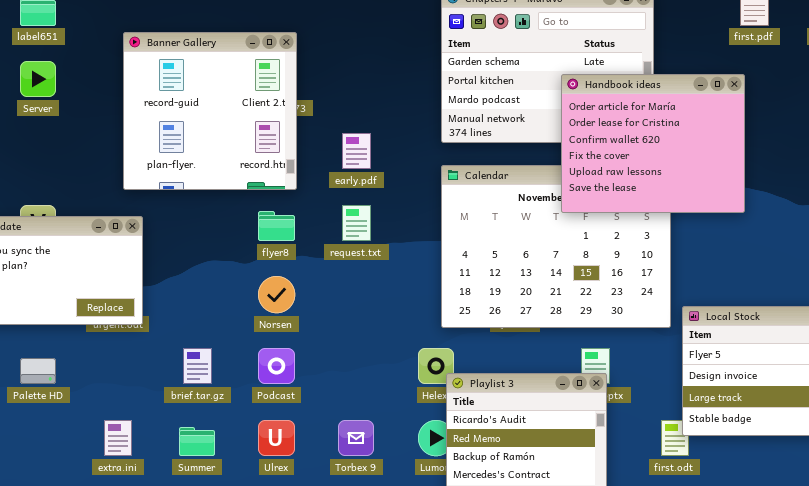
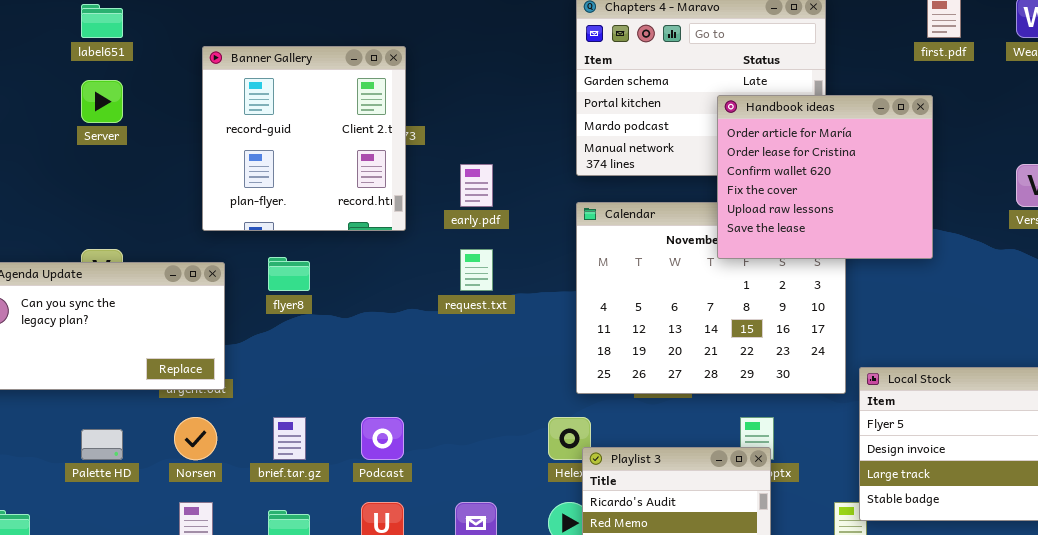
flyer8: [258,211,295,241] -> [268,257,310,291], moved
Norsen: [258,276,295,313] -> [174,417,217,460], moved

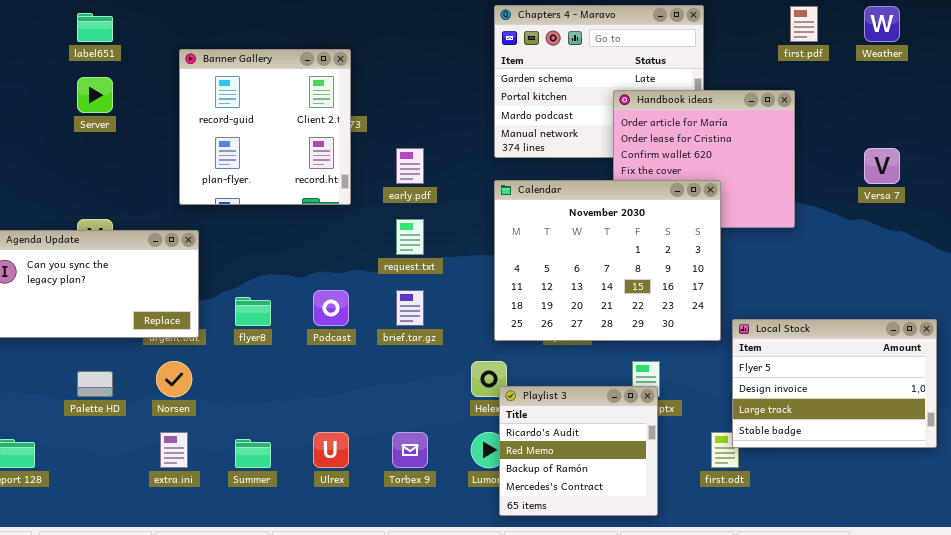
Calendar: [576,202,846,394] -> [494,180,721,341], raised
flyer8: [268,257,310,291] -> [235,297,271,326], moved
brief.tar.gz: [273,417,306,460] -> [396,290,424,326], moved
Podcast: [361,417,404,460] -> [313,290,349,326], moved

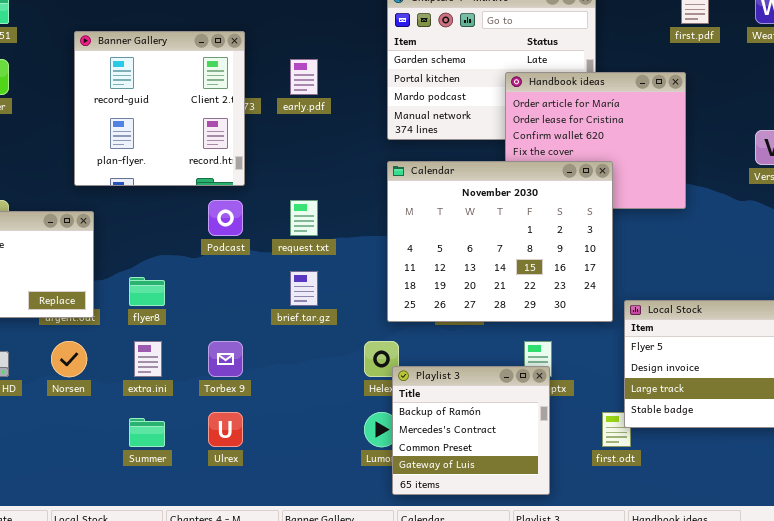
early.pdf: [396,148,424,184] -> [290,59,318,95], moved
Podcast: [313,290,349,326] -> [208,200,243,236], moved
Playlist 3: [499,386,658,516] -> [392,366,550,495], scrolled down 2 rows
extra.ini: [160,432,188,468] -> [134,341,162,377], moved
Torbex 9: [392,432,428,468] -> [208,341,243,377], moved

